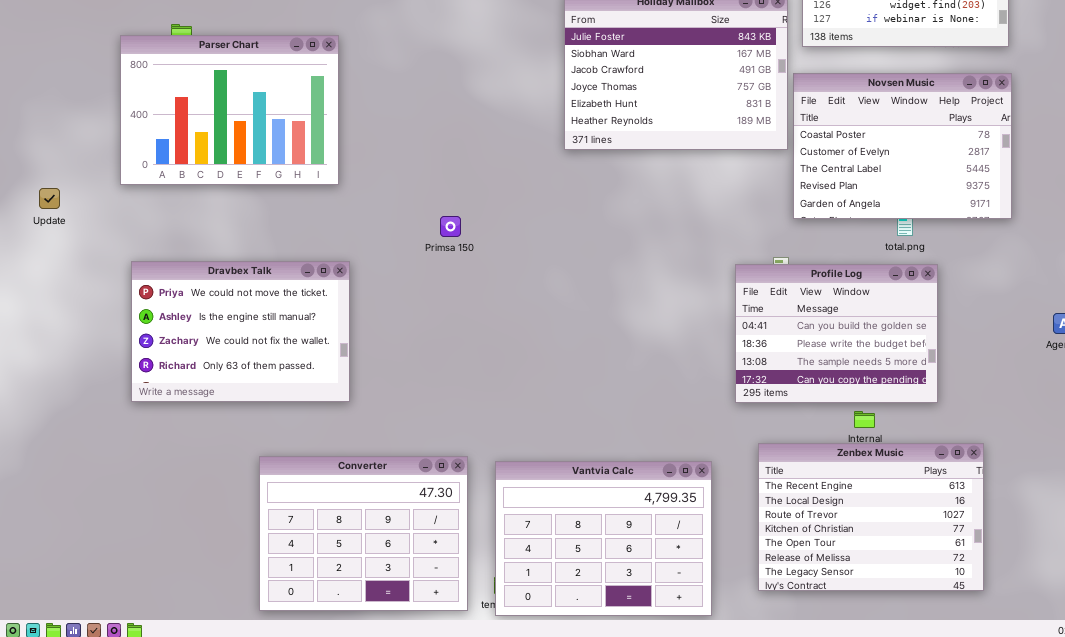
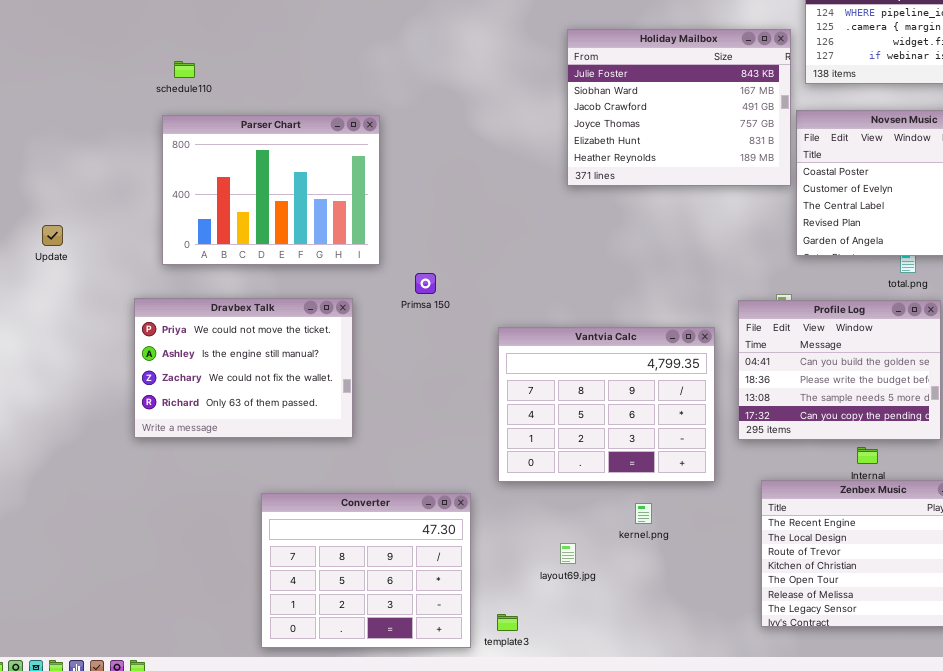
Parser Chart: [120,35,339,185] -> [162,115,380,265], moved
Primsa 150: [440,216,461,237] -> [415,273,436,294], moved
Vantvia Calc: [495,461,712,616] -> [498,327,715,482], moved

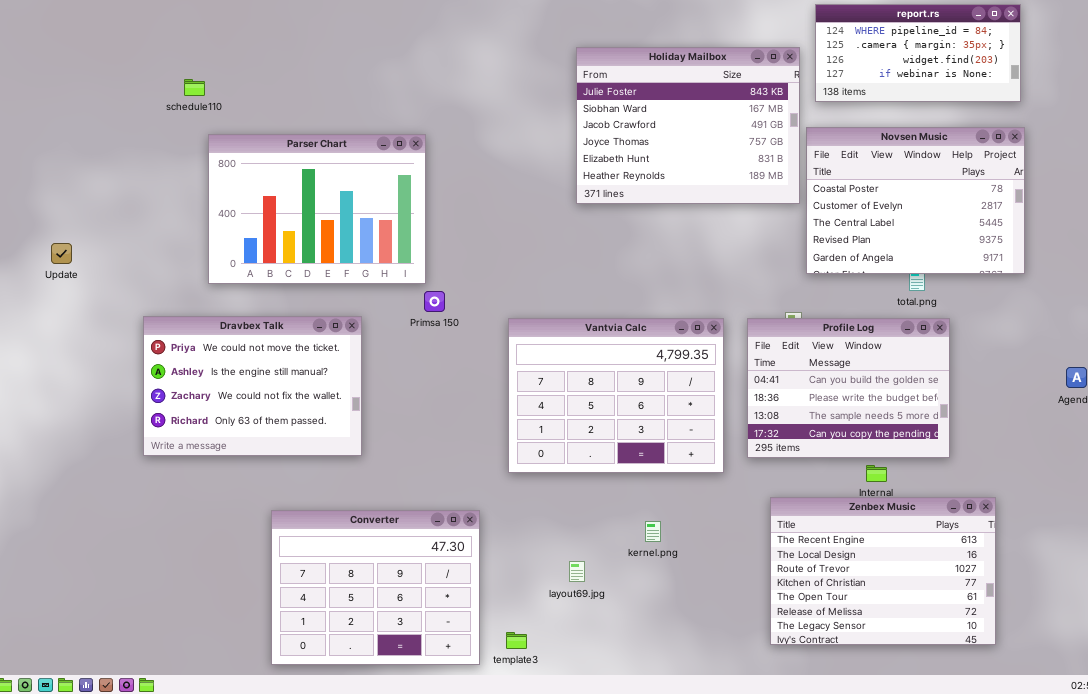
Parser Chart: [162,115,380,265] -> [208,134,426,284], moved
Vantvia Calc: [498,327,715,482] -> [508,318,724,473], moved

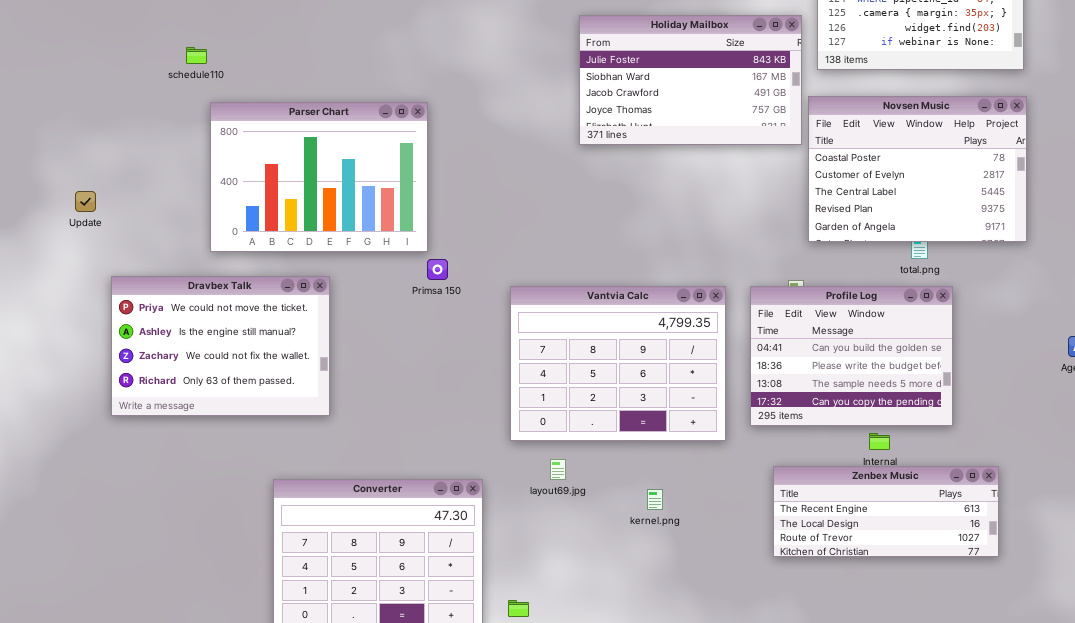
Holiday Mailbox: [576,47,800,204] -> [579,15,802,145], resized
Update: [51,243,72,264] -> [75,191,96,212], moved
Dravbex Talk: [143,316,362,456] -> [111,276,330,416], moved
Zenbex Music: [770,497,996,645] -> [773,466,999,557], resized
layout69.jpg: [569,561,585,582] -> [550,459,566,480], moved

